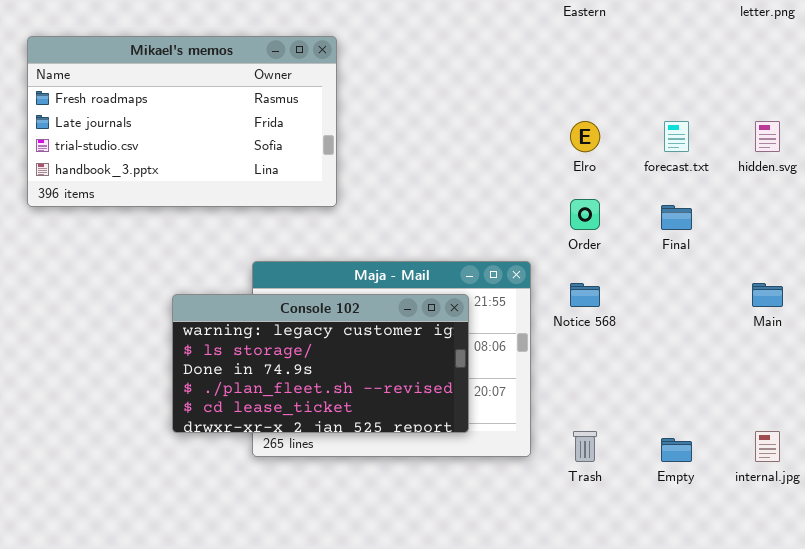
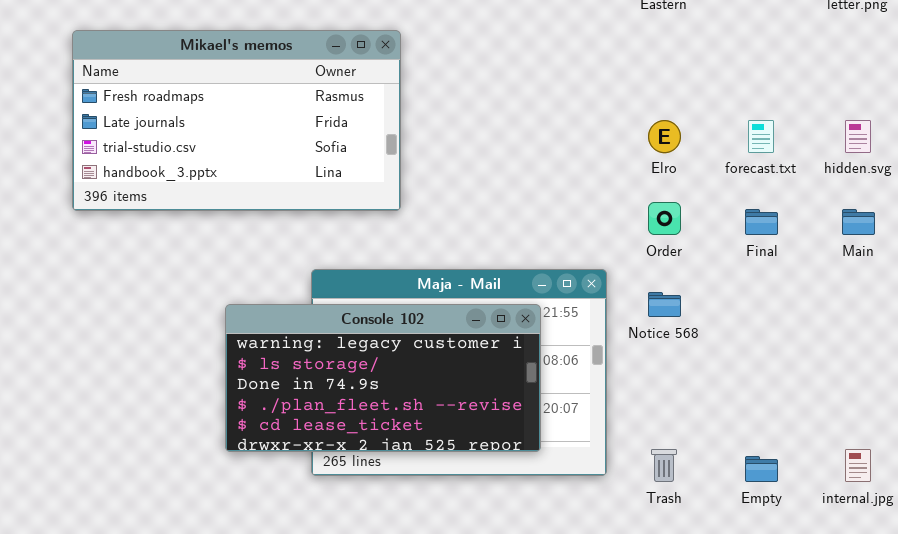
Main: [752,283,783,307] -> [842,209,875,235], moved

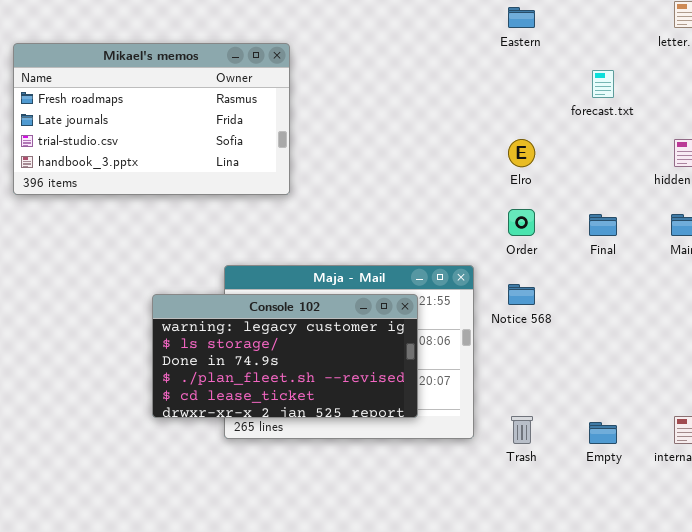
Mikael's memos: [72,30,401,211] -> [13,43,290,195], moved
forecast.txt: [748,120,774,153] -> [592,70,614,98], moved

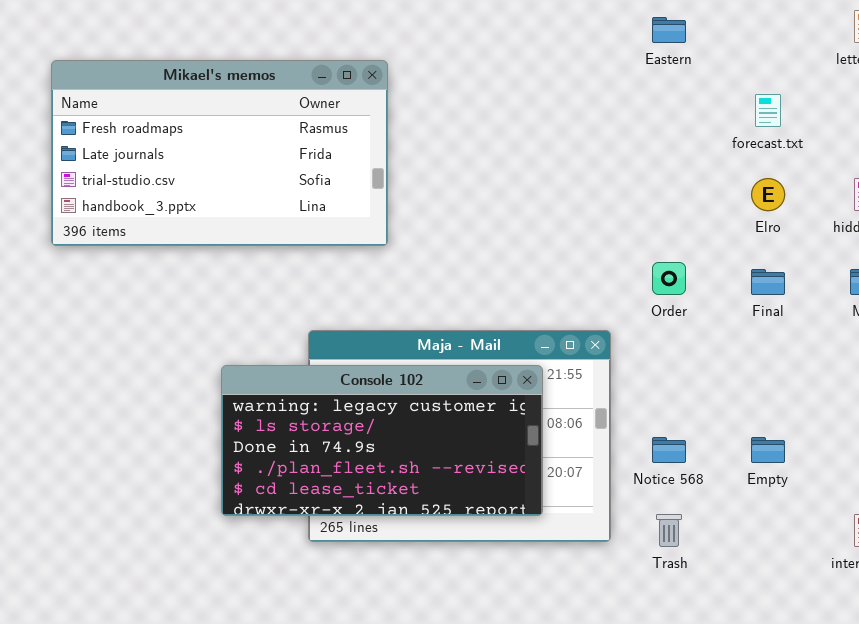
Elro: [508,139,535,167] -> [751,178,785,211], moved
Notice 568: [508,284,535,305] -> [652,437,686,463], moved
Empty: [589,422,617,444] -> [751,437,785,463], moved

